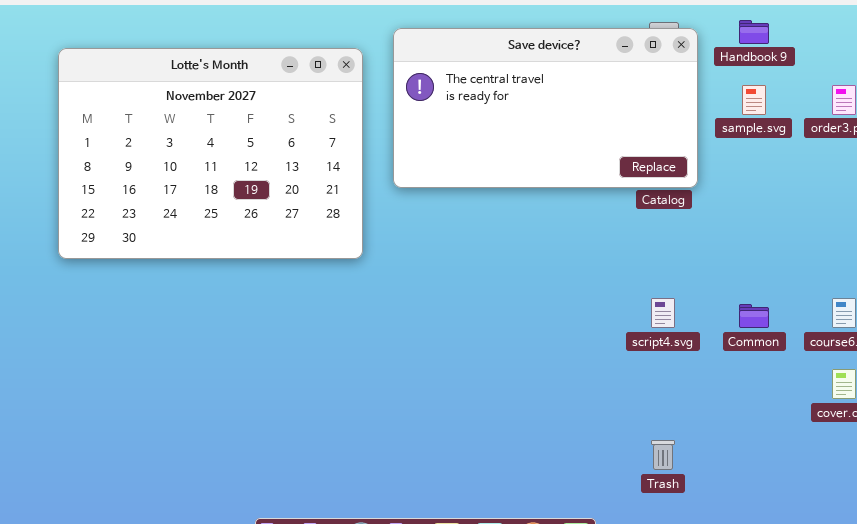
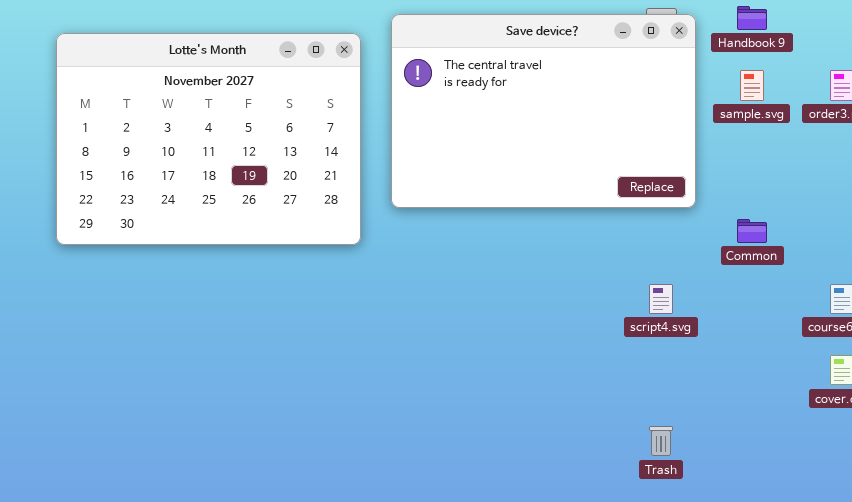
Save device?: [393,28,698,188] -> [391,14,696,208], resized
Common: [739,304,769,328] -> [737,219,767,243], moved

